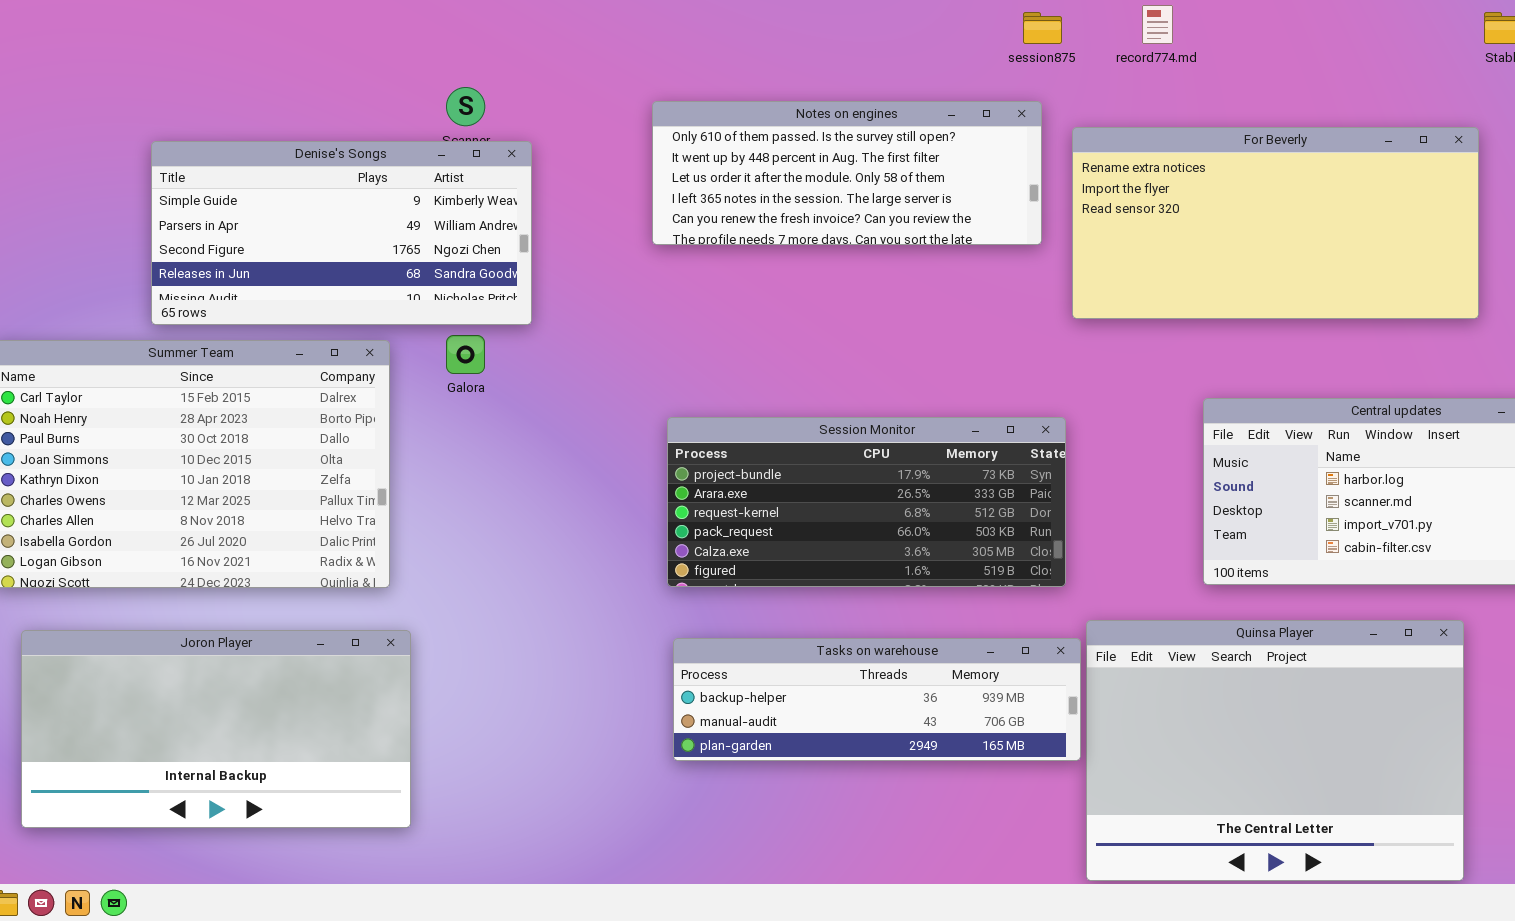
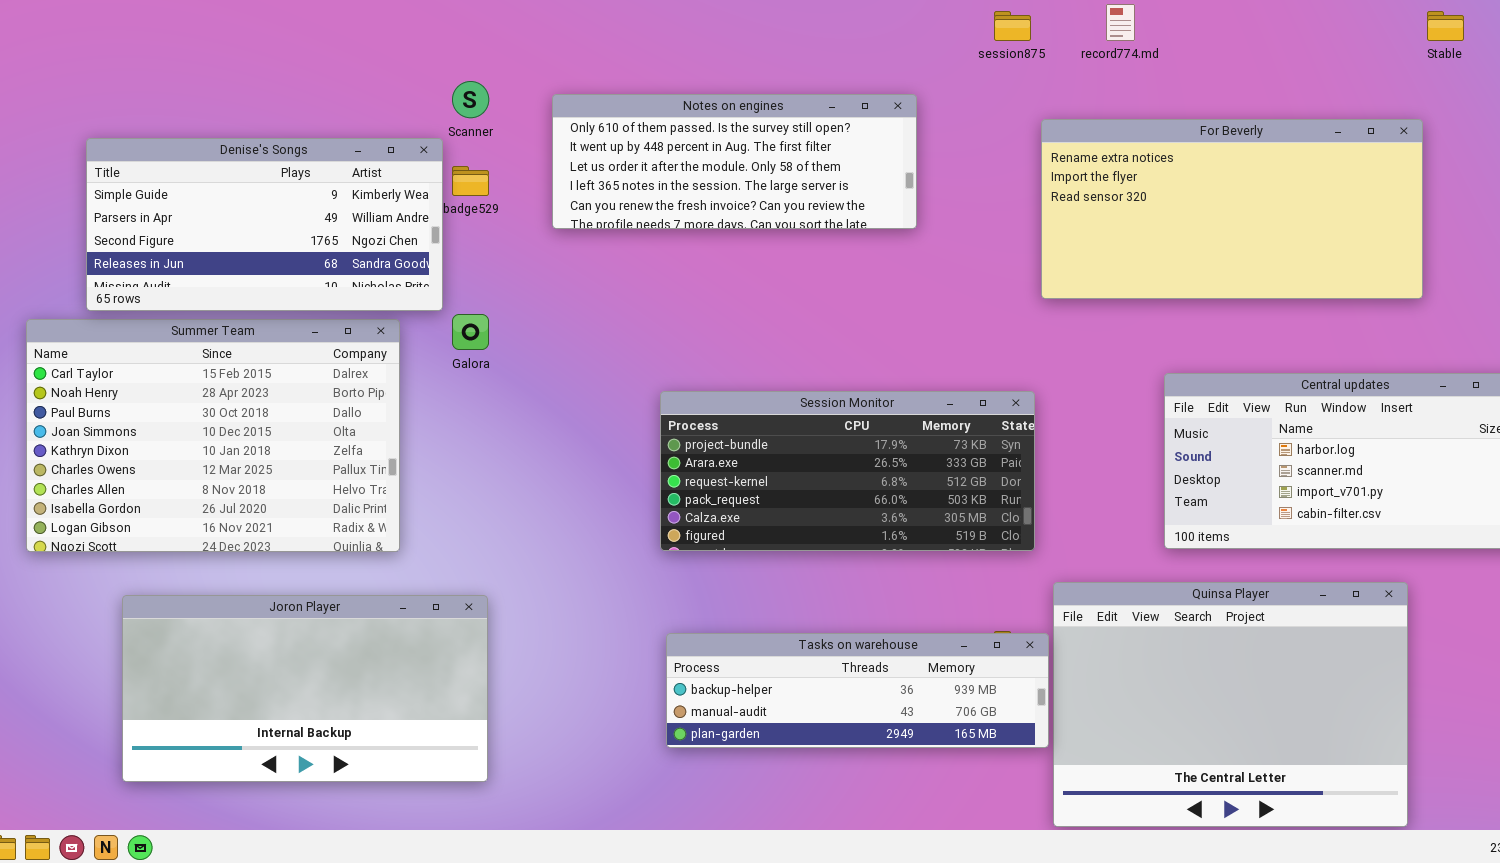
Notes on engines: [652,101,1042,245] -> [552,94,917,229], moved
Denise's Songs: [151,141,532,325] -> [86,138,443,311], moved
Joron Player: [21,630,411,828] -> [122,595,488,782], moved
Tasks on warehouse: [673,638,1081,761] -> [666,633,1049,748], moved

